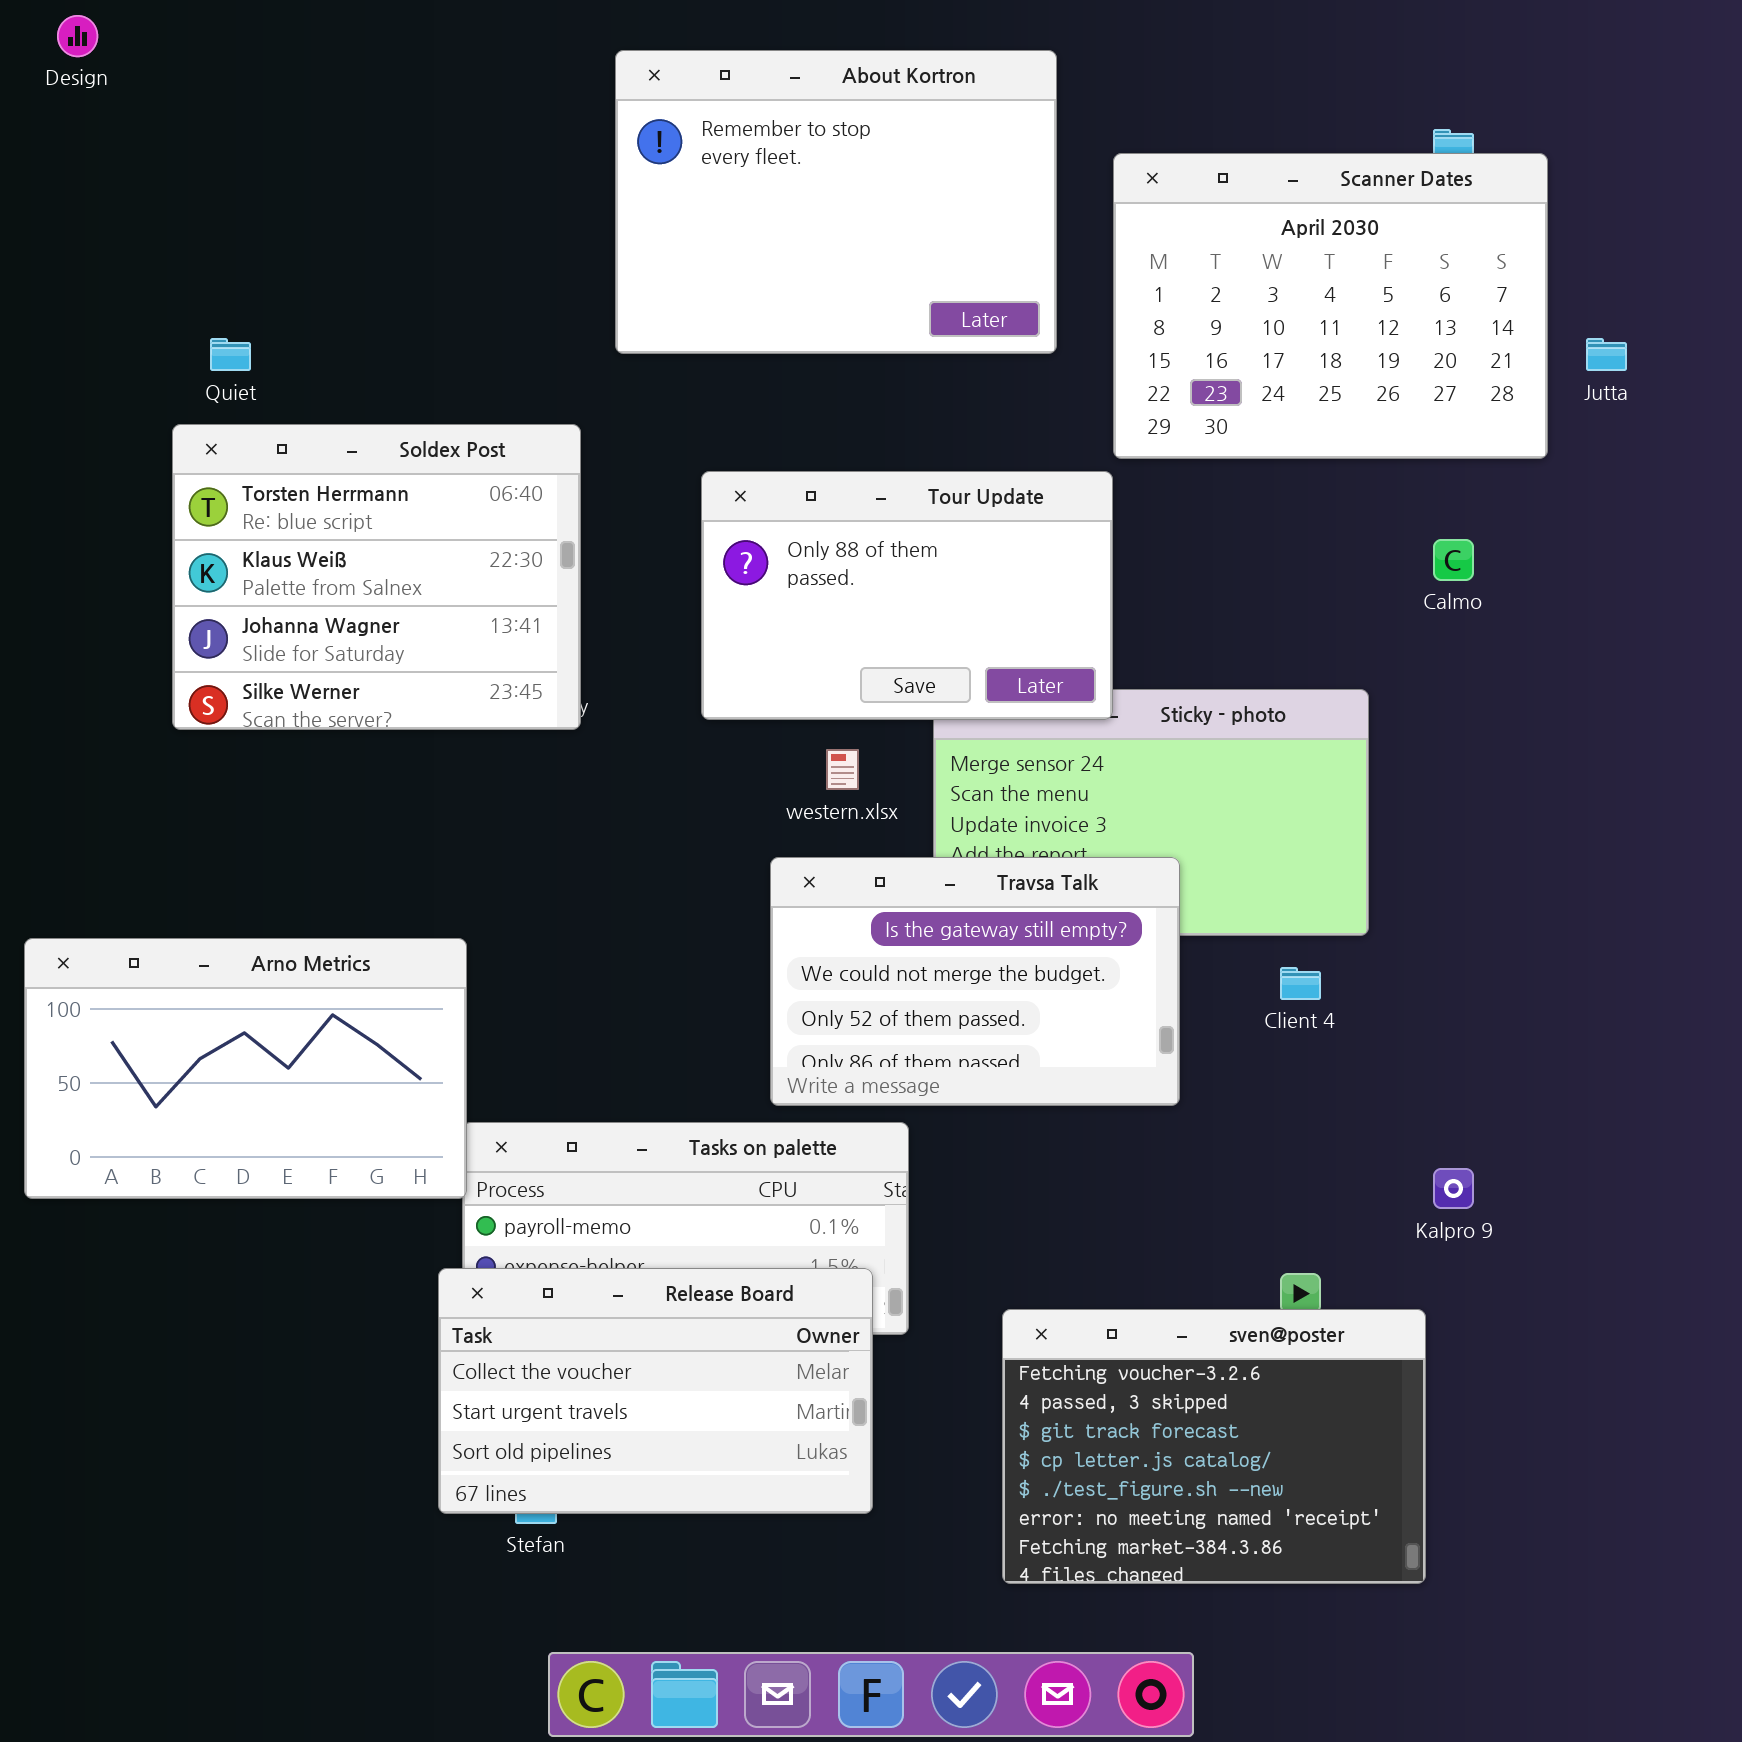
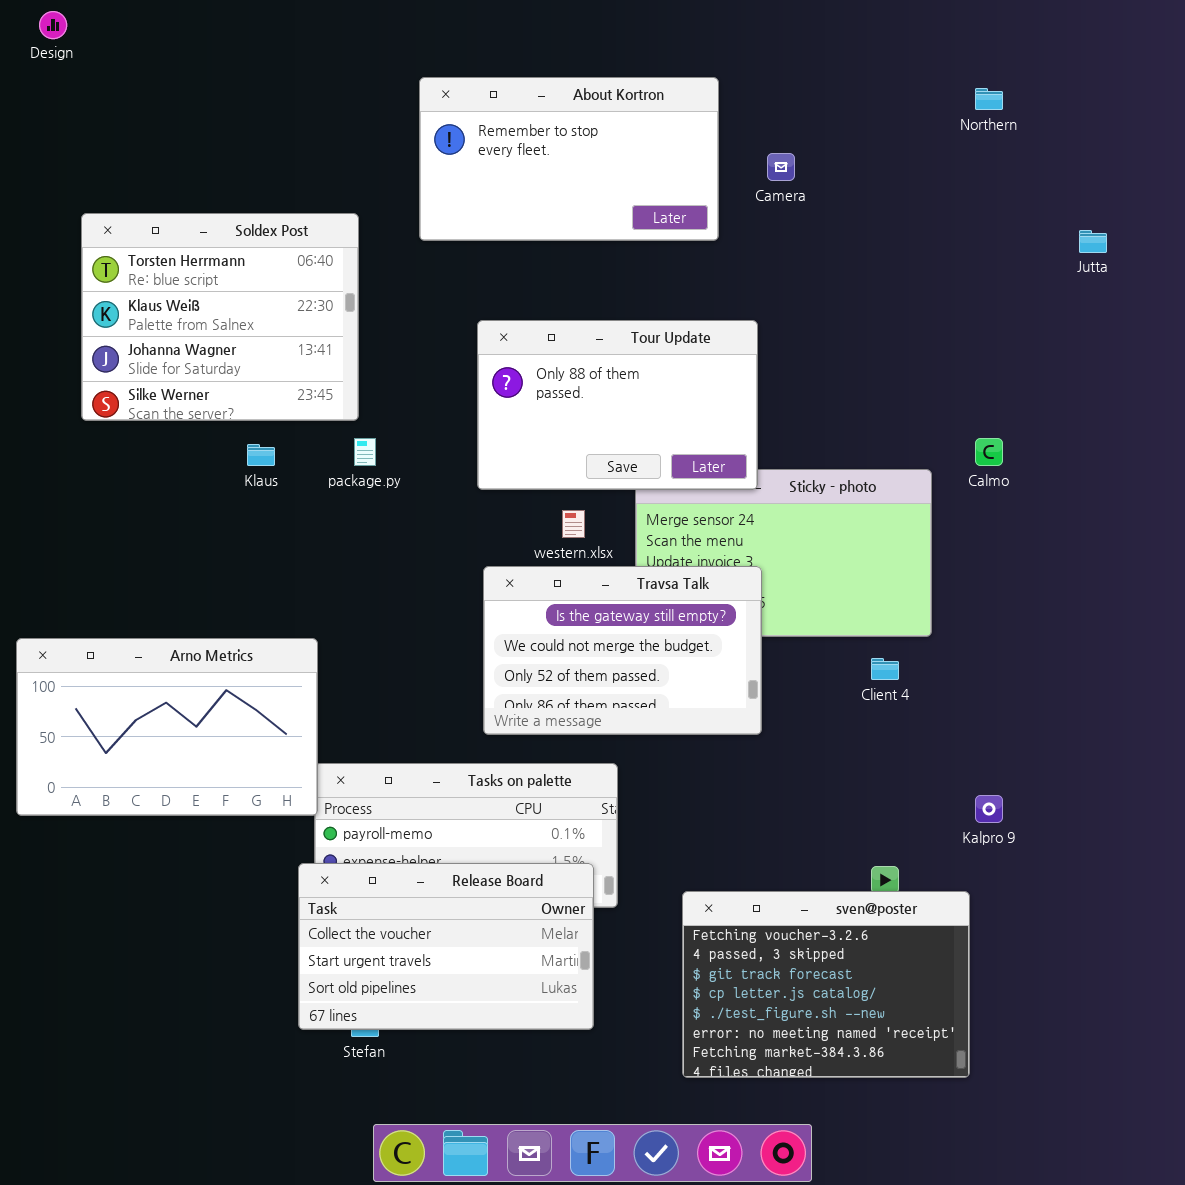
About Kortron: [615,50,1057,354] -> [419,77,719,241], resized
Scanner Dates: [1113,153,1548,459] -> none, closed
Soldex Post: [172,424,581,730] -> [81,213,359,421], moved
Calmo: [1433,539,1474,581] -> [975,438,1003,466], moved
Travsa Talk: [770,857,1180,1106] -> [483,566,762,735], moved

